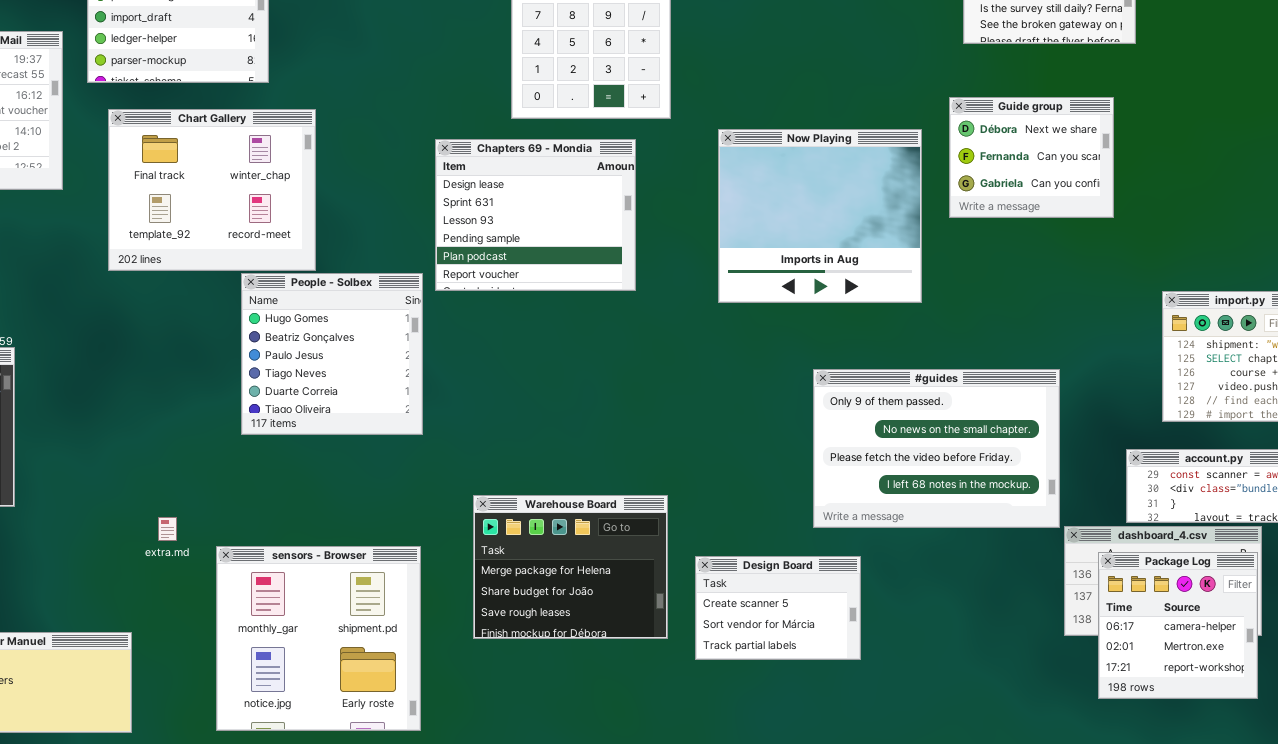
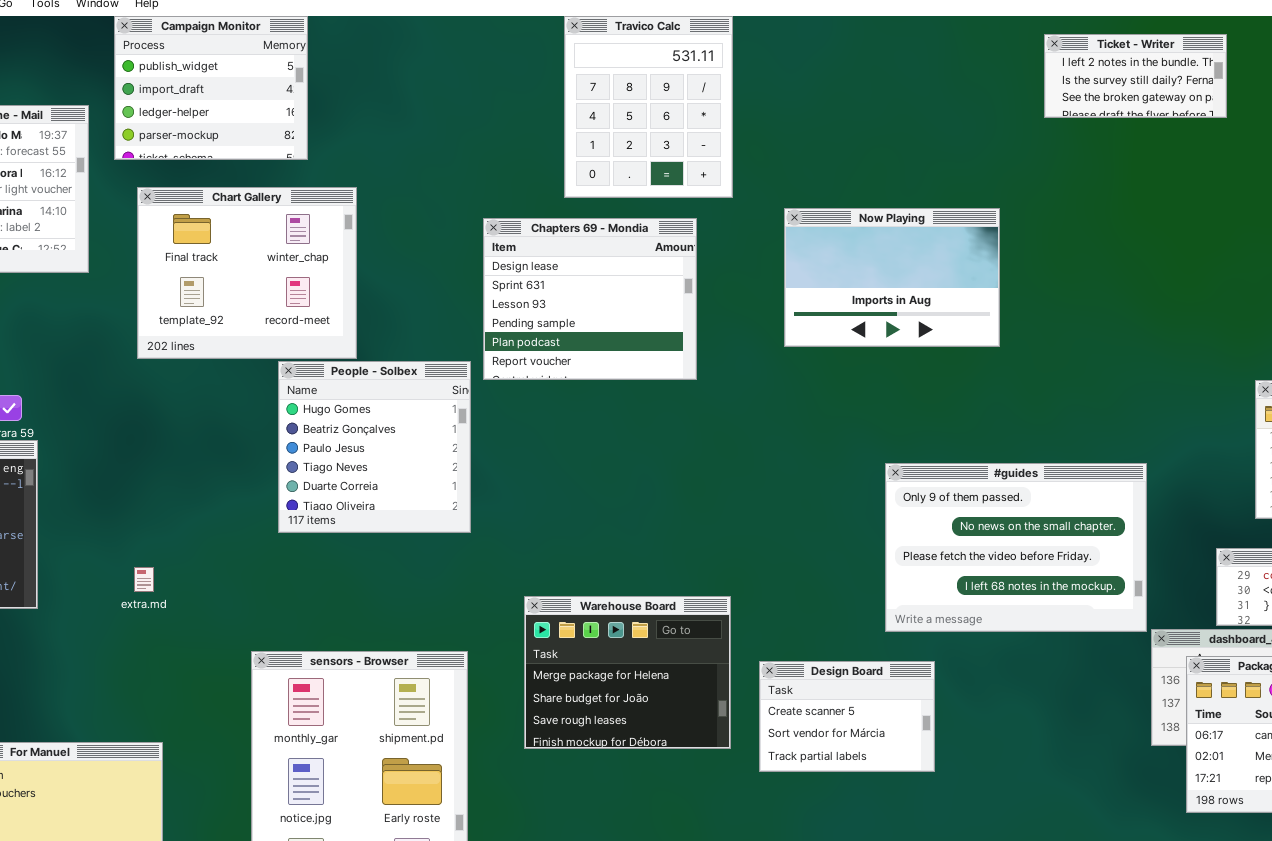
Guide group: [949,97,1114,218] -> none, closed
Now Playing: [718,129,922,303] -> [784,208,1000,347], resized
extra.md: [158,517,177,541] -> [134,567,154,592], moved

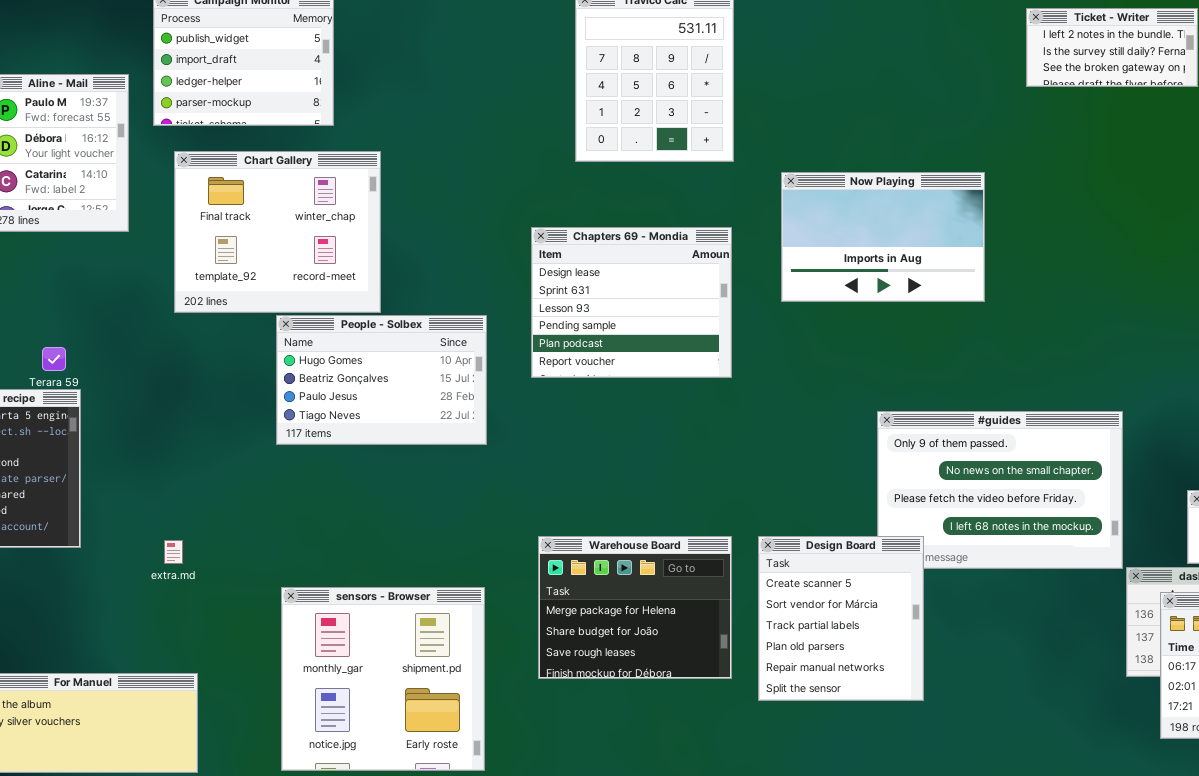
Chapters 69 - Mondia: [483,218,697,380] -> [531,227,732,378], moved
People - Solbex: [278,361,471,533] -> [276,315,487,445], resized
extra.md: [134,567,154,592] -> [164,540,183,564], moved
Design Board: [759,661,935,772] -> [758,536,924,701], resized

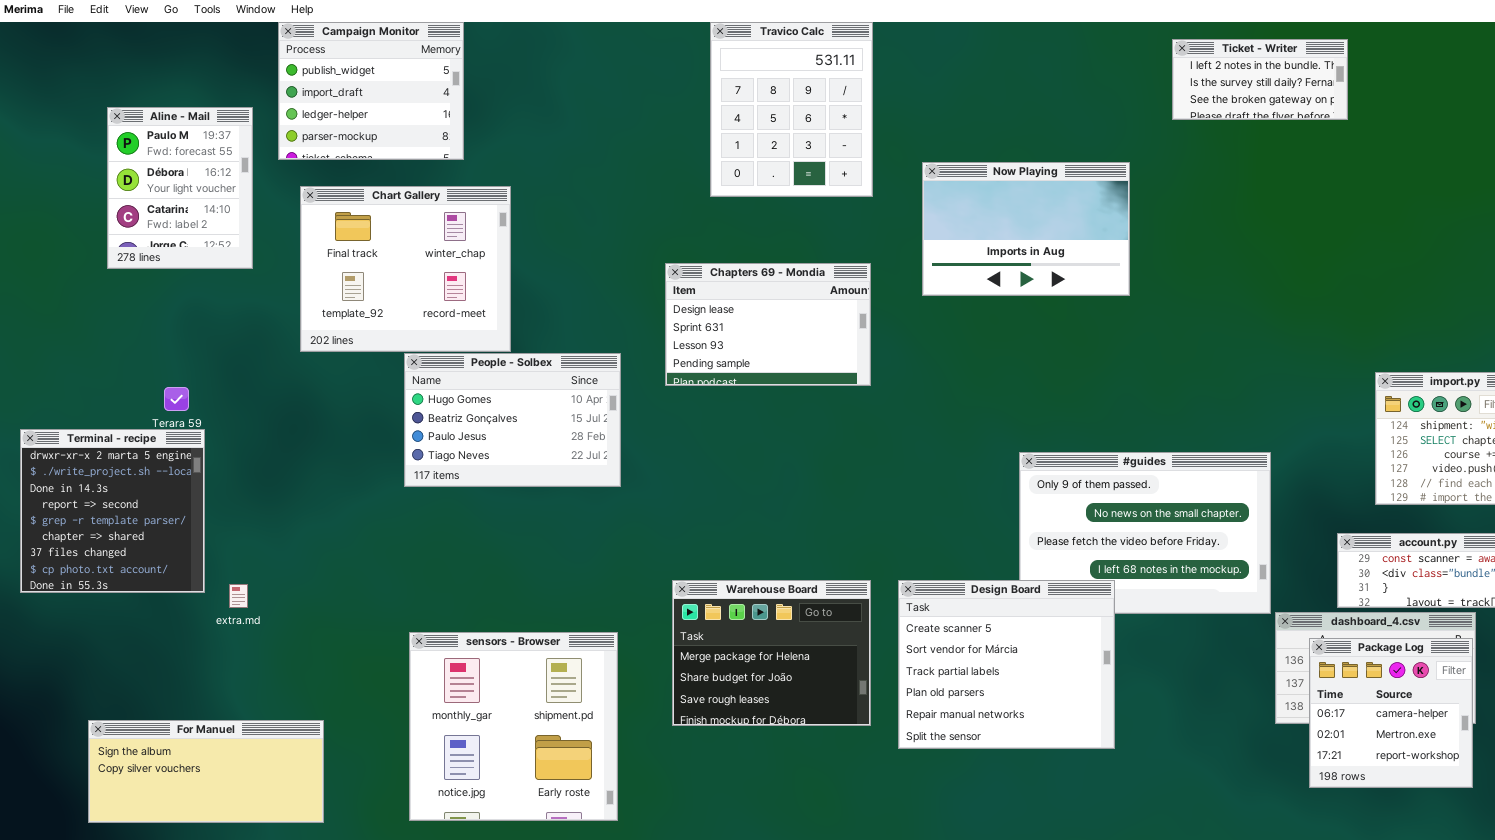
Now Playing: [781,172,985,302] -> [922,162,1130,296], moved
Chapters 69 - Mondia: [531,227,732,378] -> [665,263,871,386], resized
Design Board: [758,536,924,701] -> [898,580,1115,749], resized
extra.md: [164,540,183,564] -> [229,584,248,608], moved

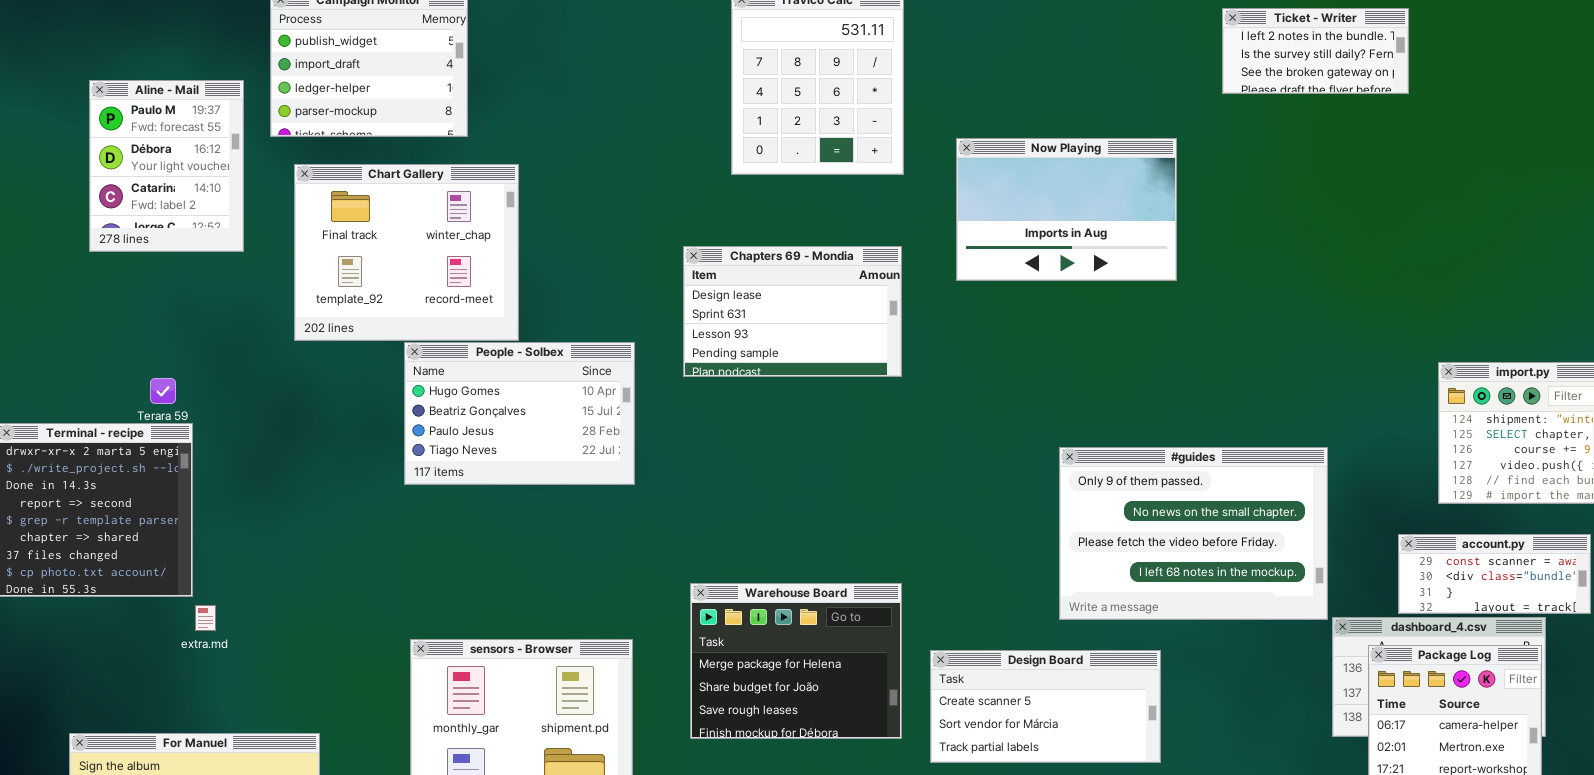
Design Board: [898,580,1115,749] -> [930,650,1161,763], resized
extra.md: [229,584,248,608] -> [195,605,216,631], moved

